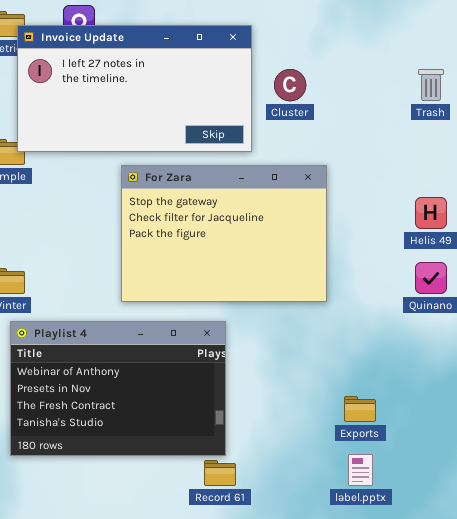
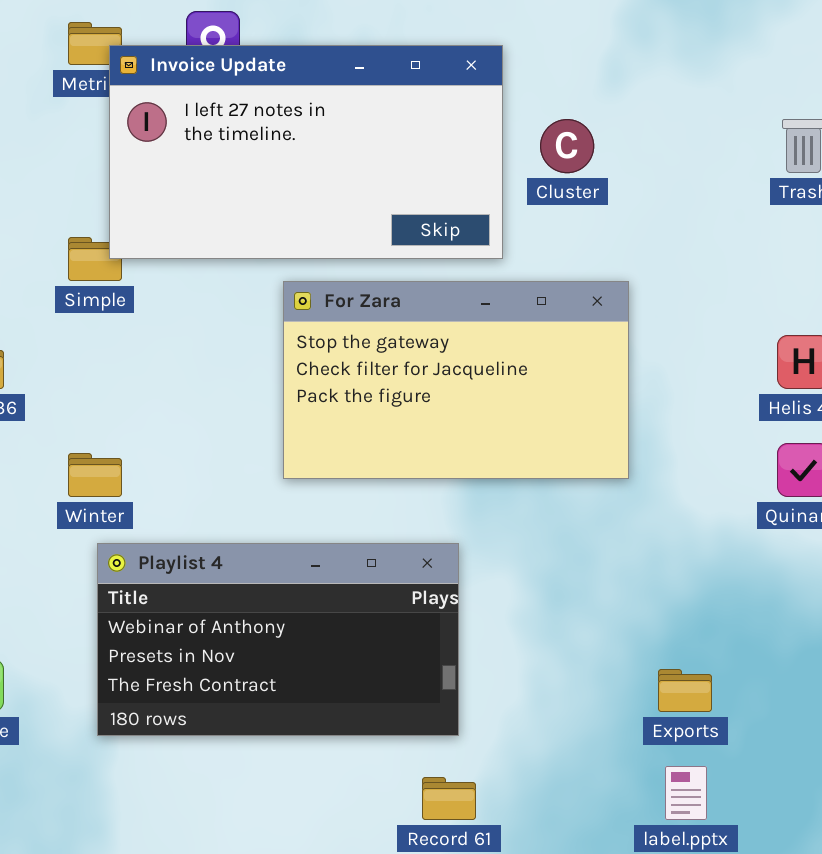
For Zara: [121,165,327,302] -> [283,281,629,479], resized
Playlist 4: [10,321,226,456] -> [97,543,459,736], resized

